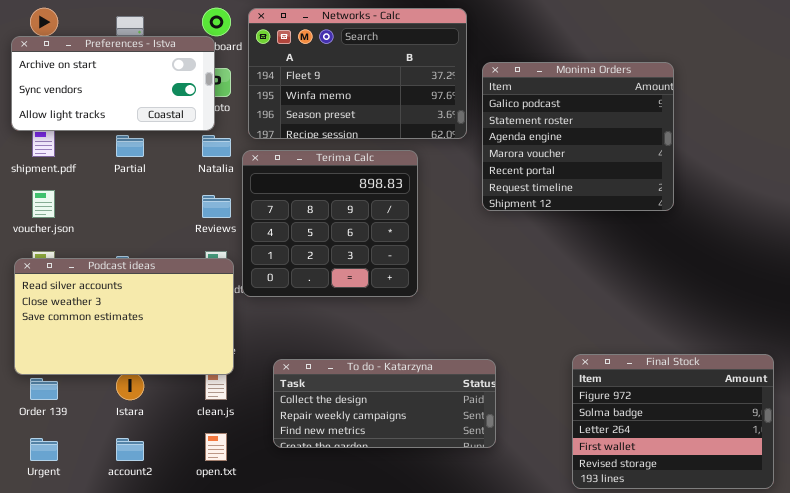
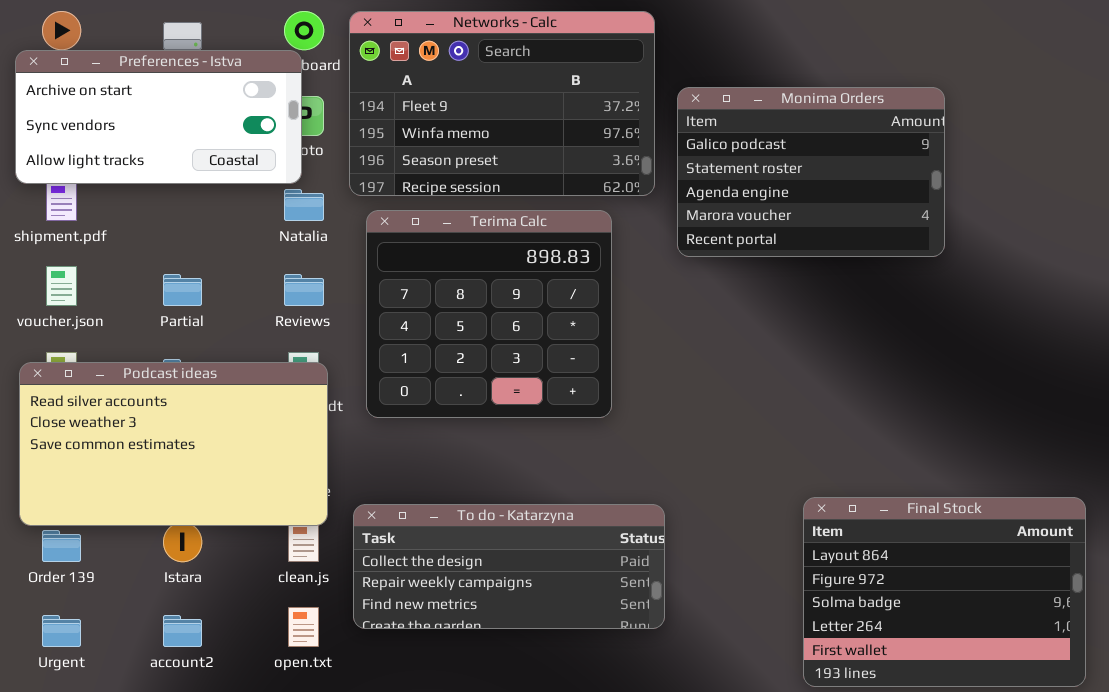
Monima Orders: [482,62,674,211] -> [677,87,945,257], resized
Partial: [116,135,144,157] -> [163,274,202,306], moved
Terima Calc: [242,150,418,297] -> [366,210,612,418], moved
Final Stock: [572,354,774,489] -> [803,497,1086,687], scrolled up 1 row
To do - Katarzyna: [273,359,496,448] -> [353,504,665,629], moved

